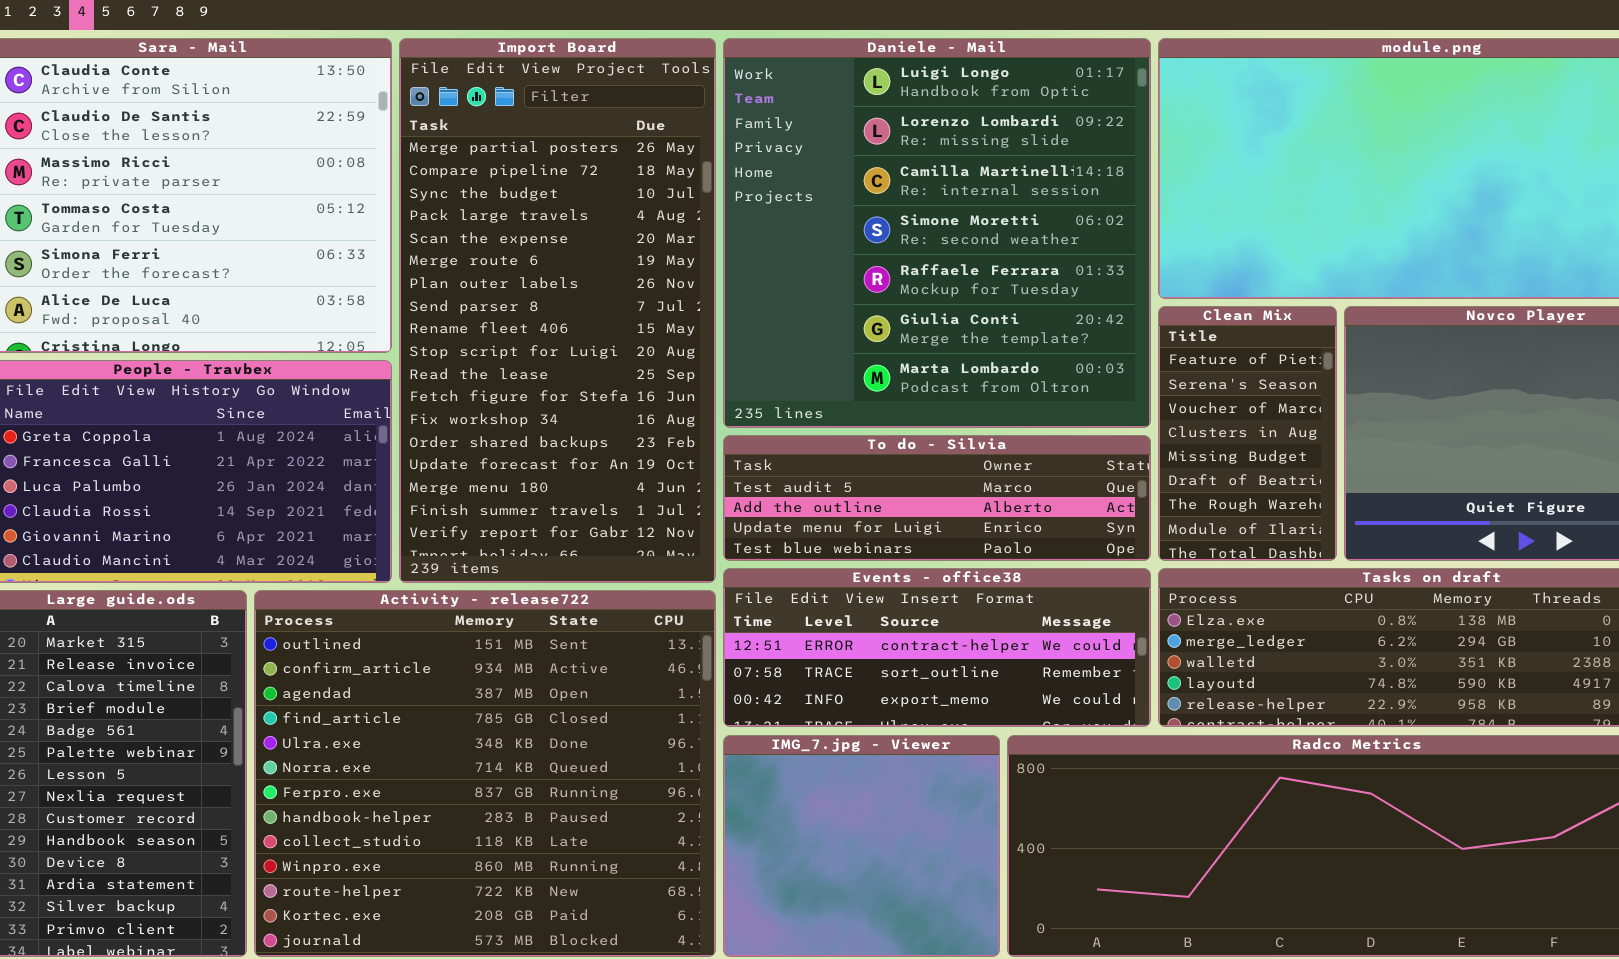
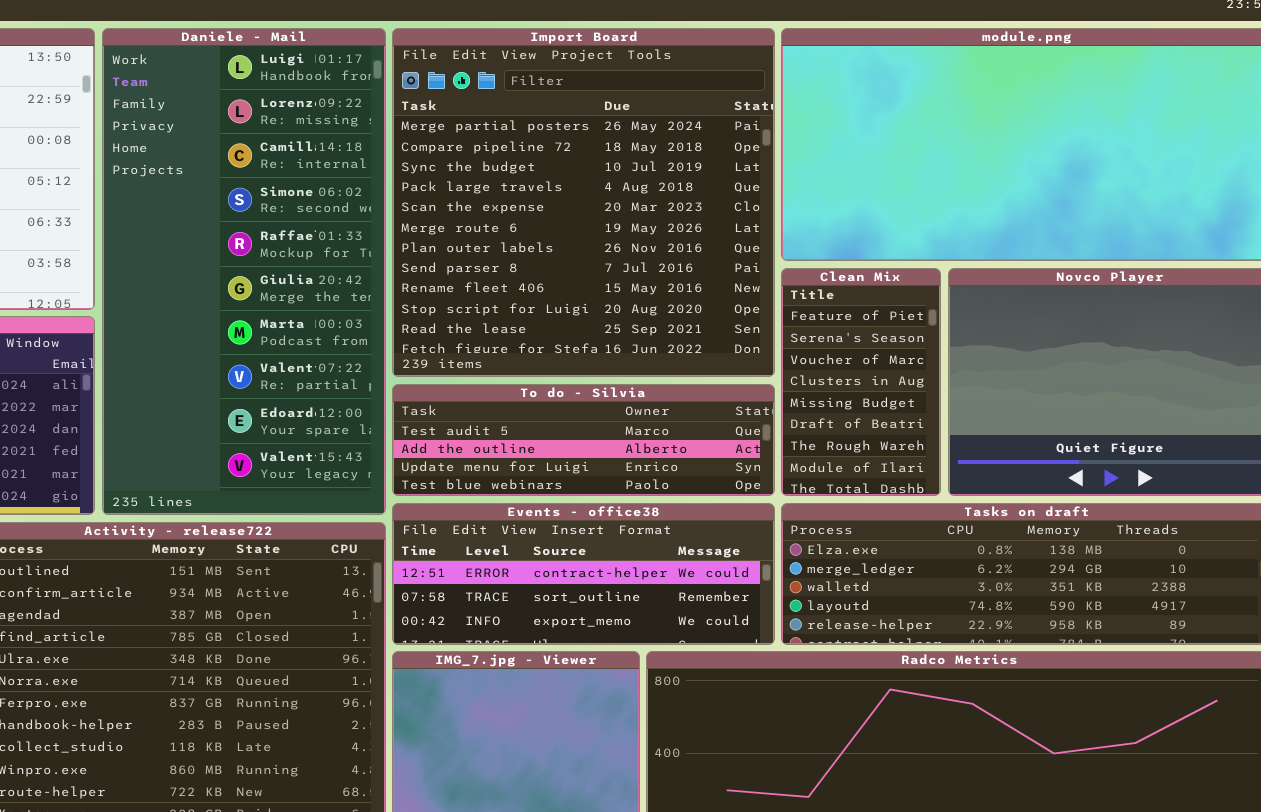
Import Board: [399,38,716,583] -> [392,28,775,377], moved, resized
Daniele - Mail: [723,38,1151,428] -> [102,28,386,515], moved, resized

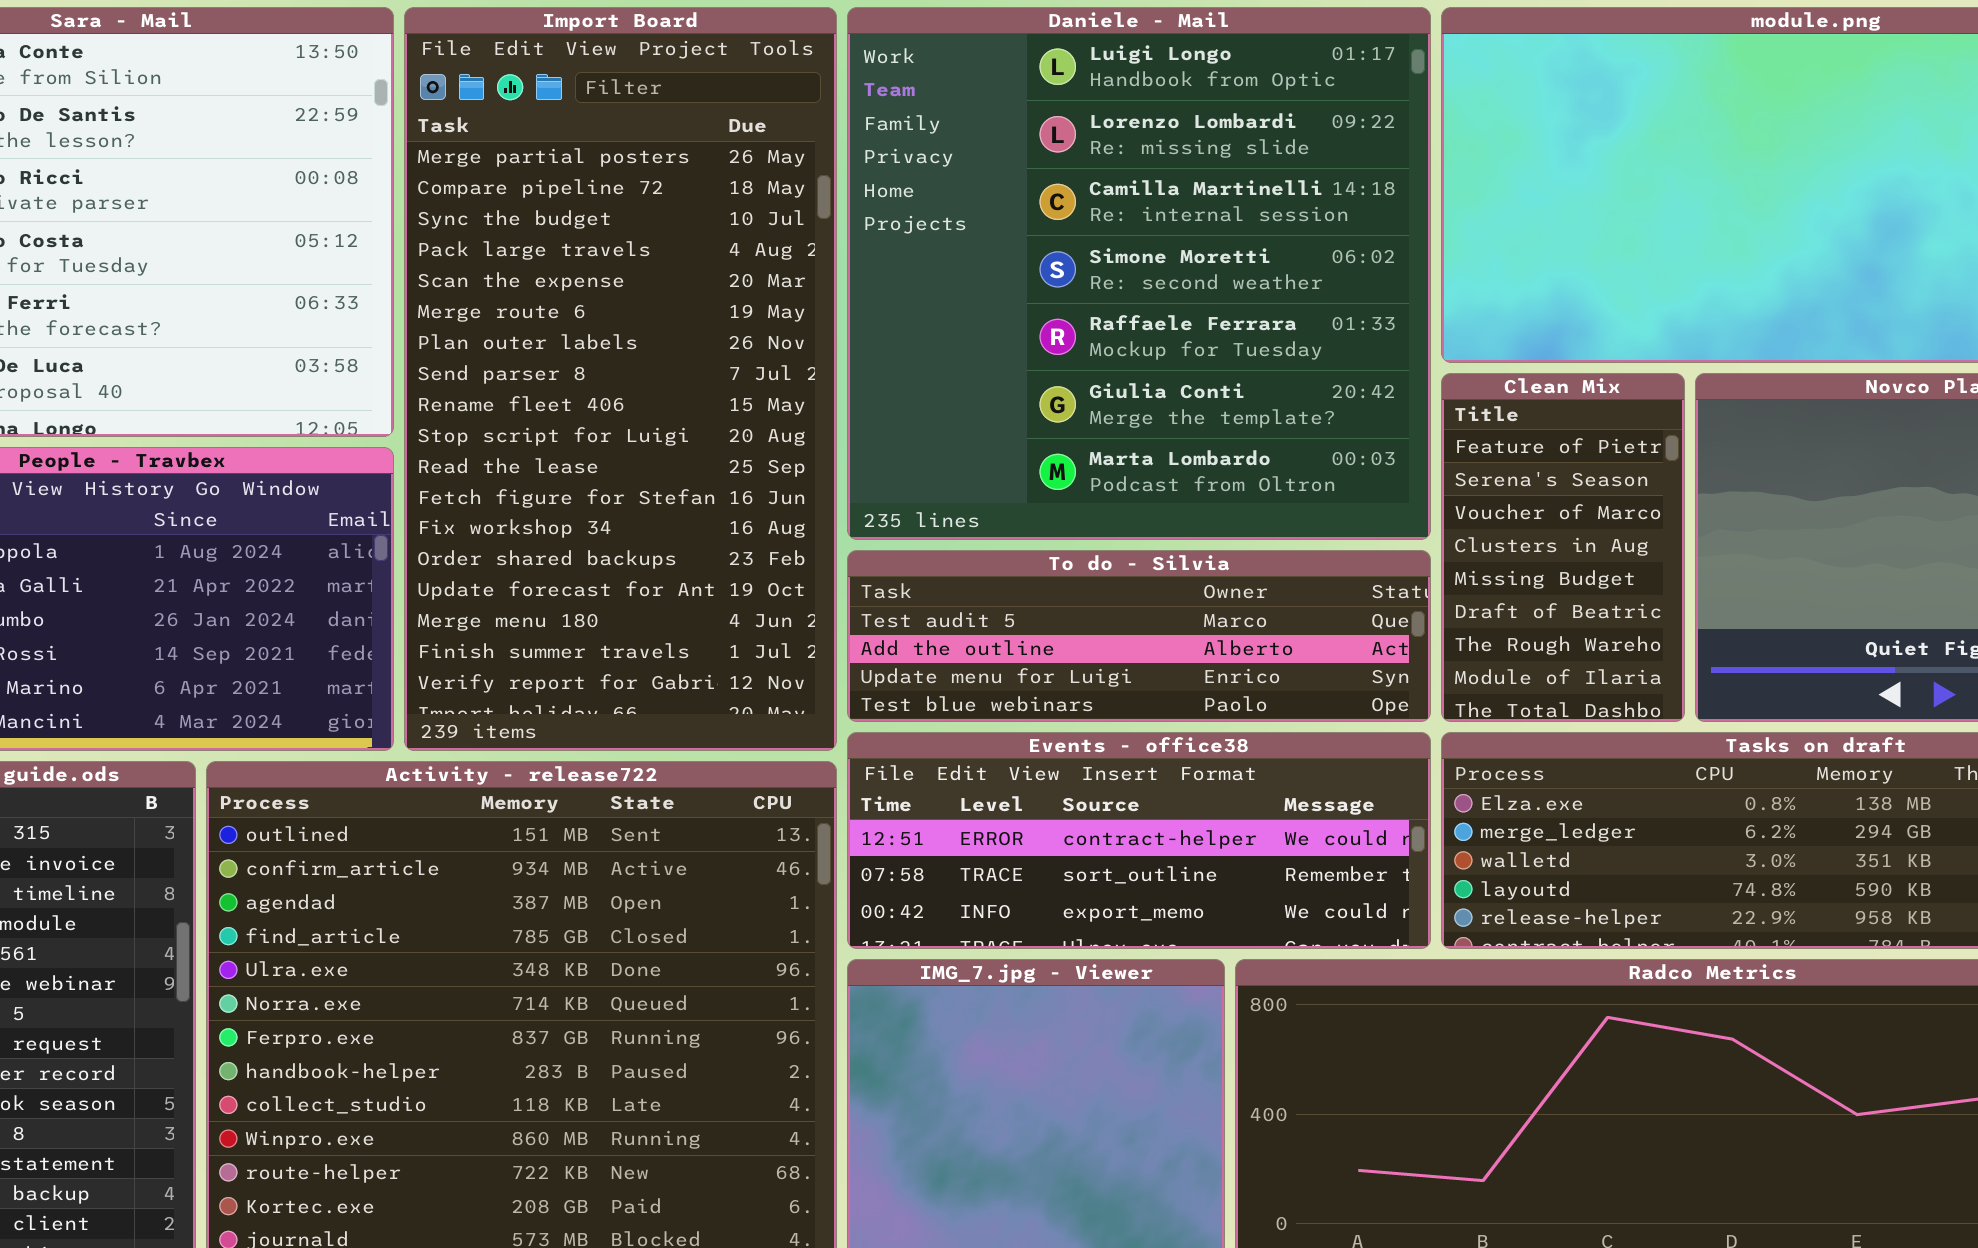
Daniele - Mail: [102,28,386,515] -> [847,7,1431,540], moved, resized
Import Board: [392,28,775,377] -> [404,7,837,751], moved, resized

